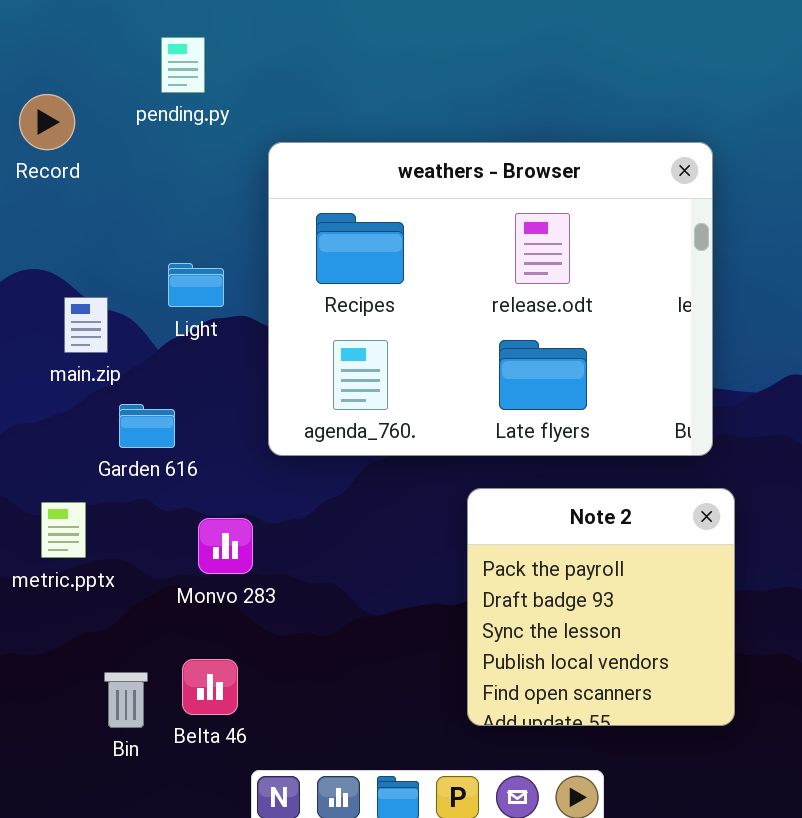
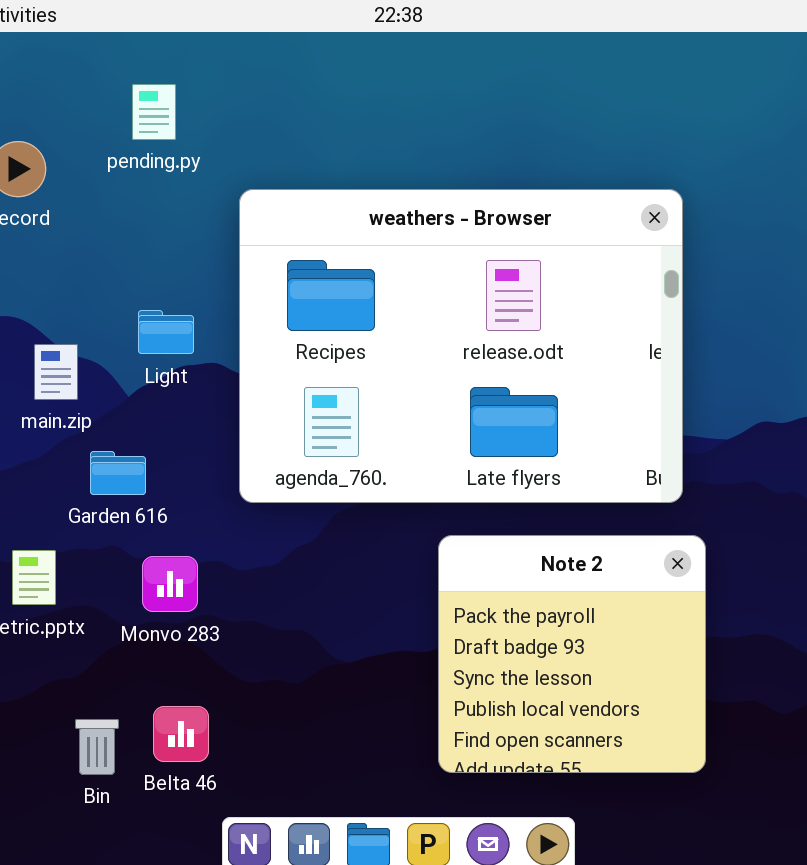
Monvo 283: [198,518,253,574] -> [142,556,198,612], moved

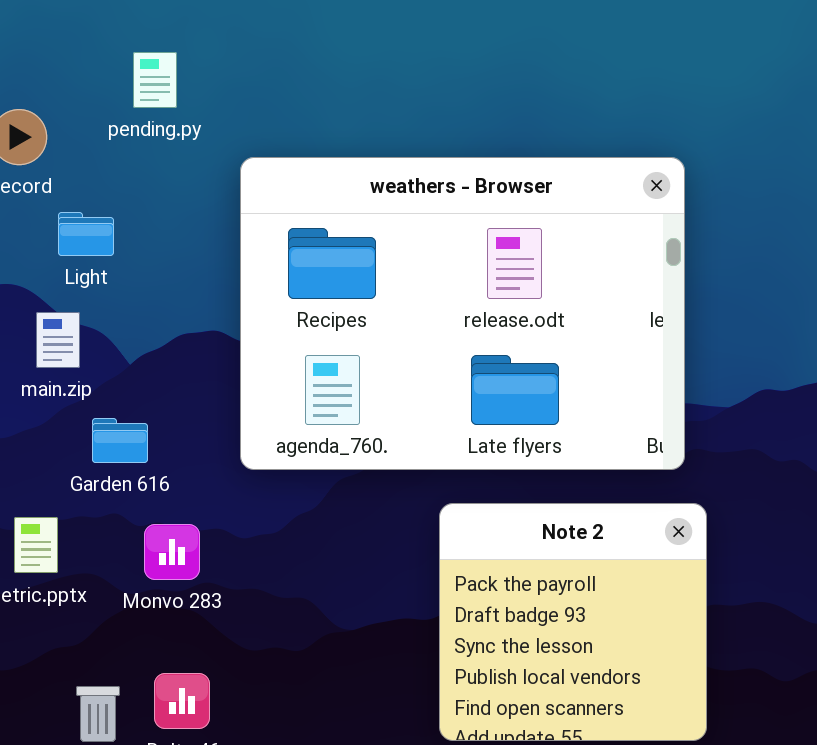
Light: [138,310,194,354] -> [58,212,114,256], moved

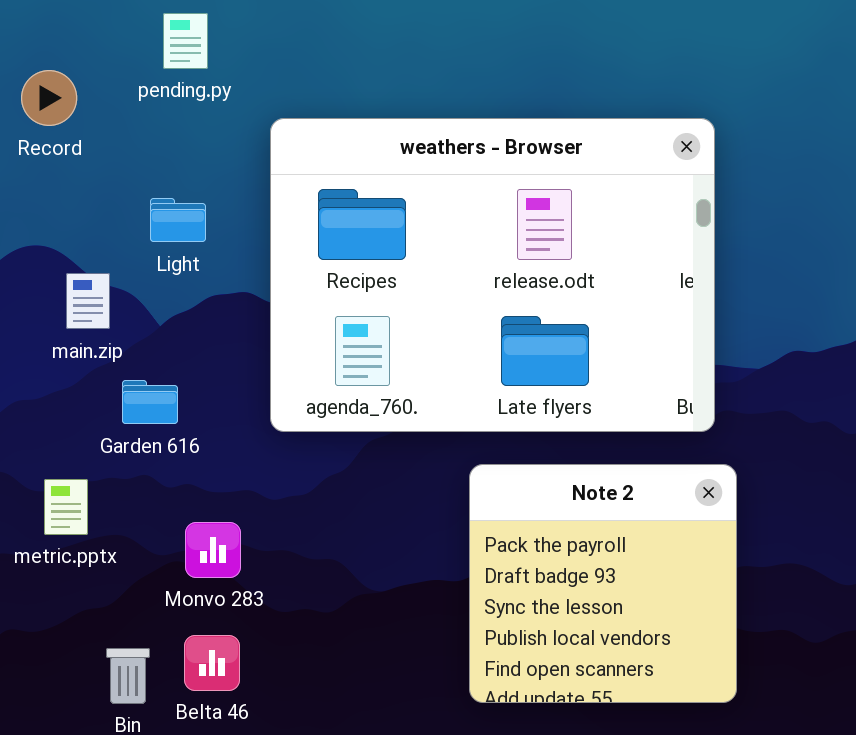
Light: [58,212,114,256] -> [150,198,206,242], moved
Monvo 283: [144,524,200,580] -> [185,522,241,578], moved

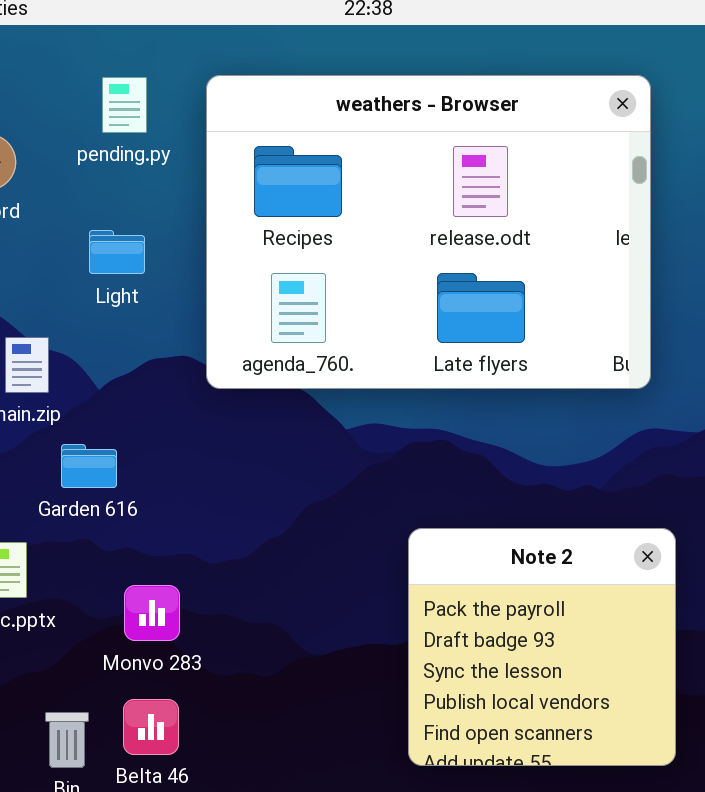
weathers - Browser: [270,118,715,432] -> [206,75,651,389], moved
Light: [150,198,206,242] -> [89,230,145,274], moved

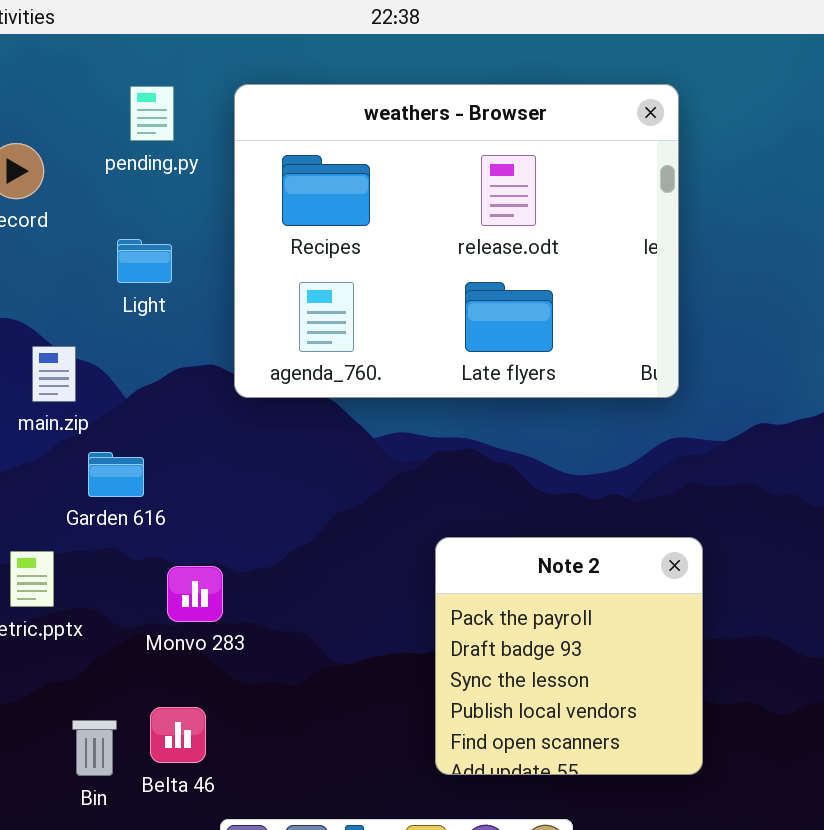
Monvo 283: [124,585,180,641] -> [167,566,223,622], moved

